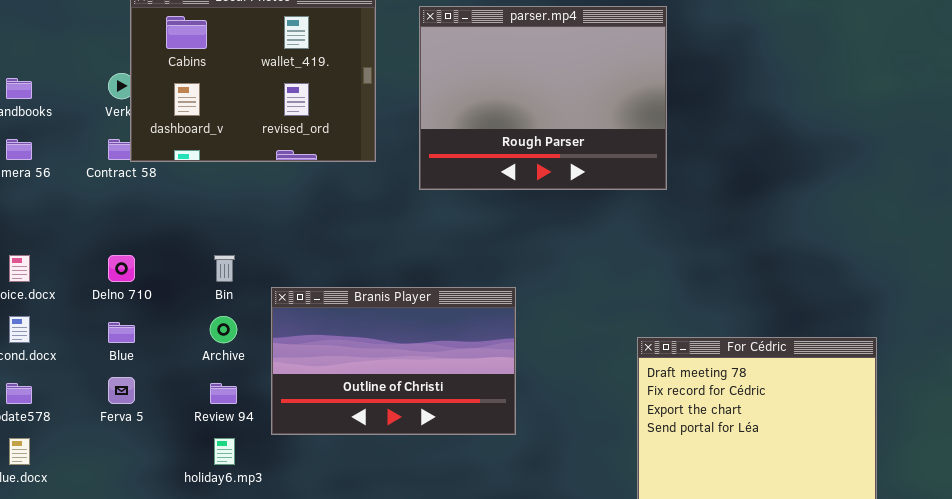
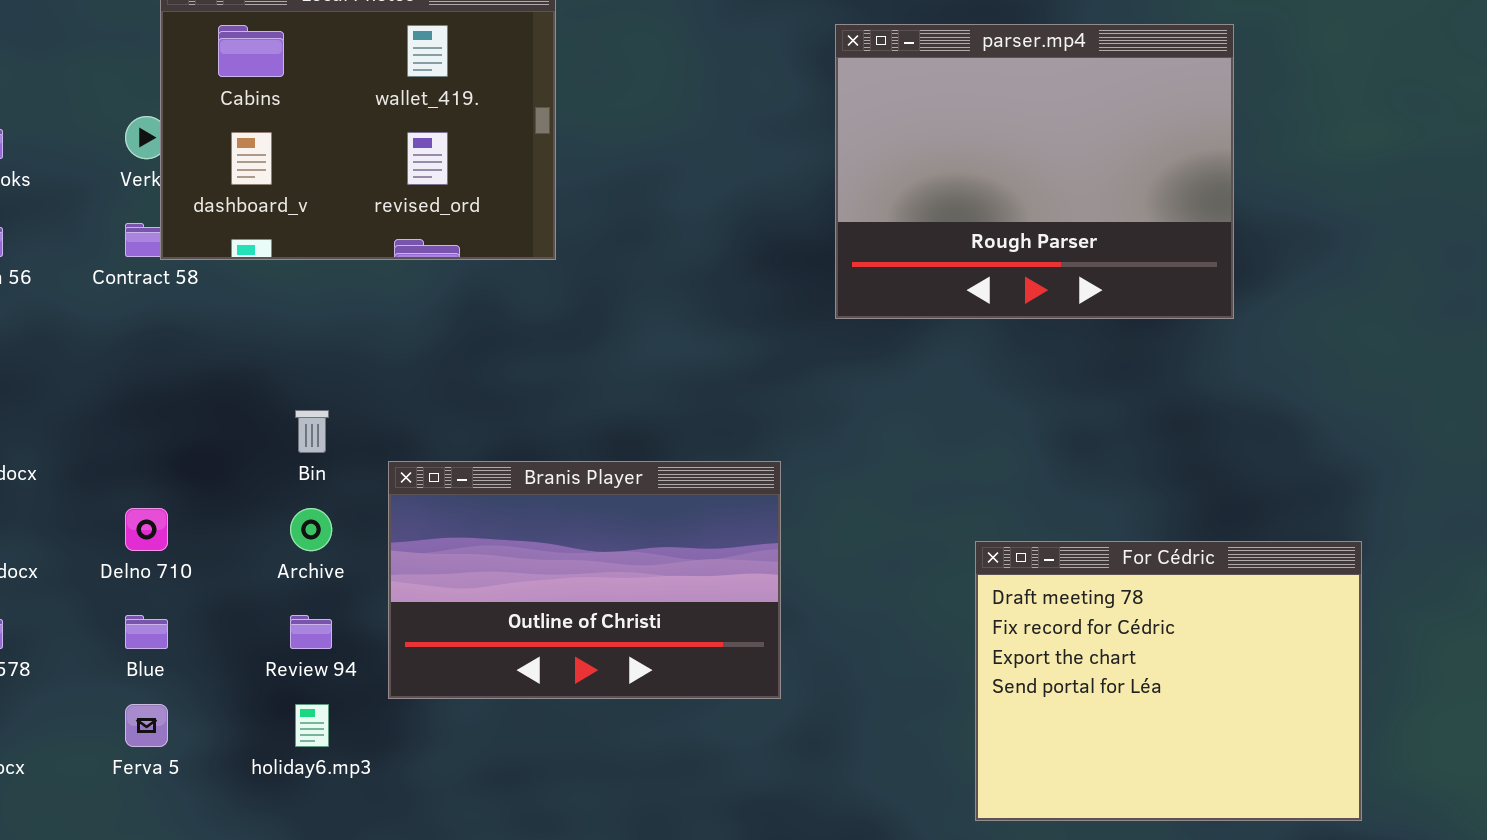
parser.mp4: [419,6,667,190] -> [835,24,1234,319], moved
Delno 710: [108,255,135,282] -> [125,508,168,551], moved
Blue: [108,322,135,343] -> [125,615,168,649], moved
Ferva 5: [108,377,135,404] -> [125,704,168,747], moved

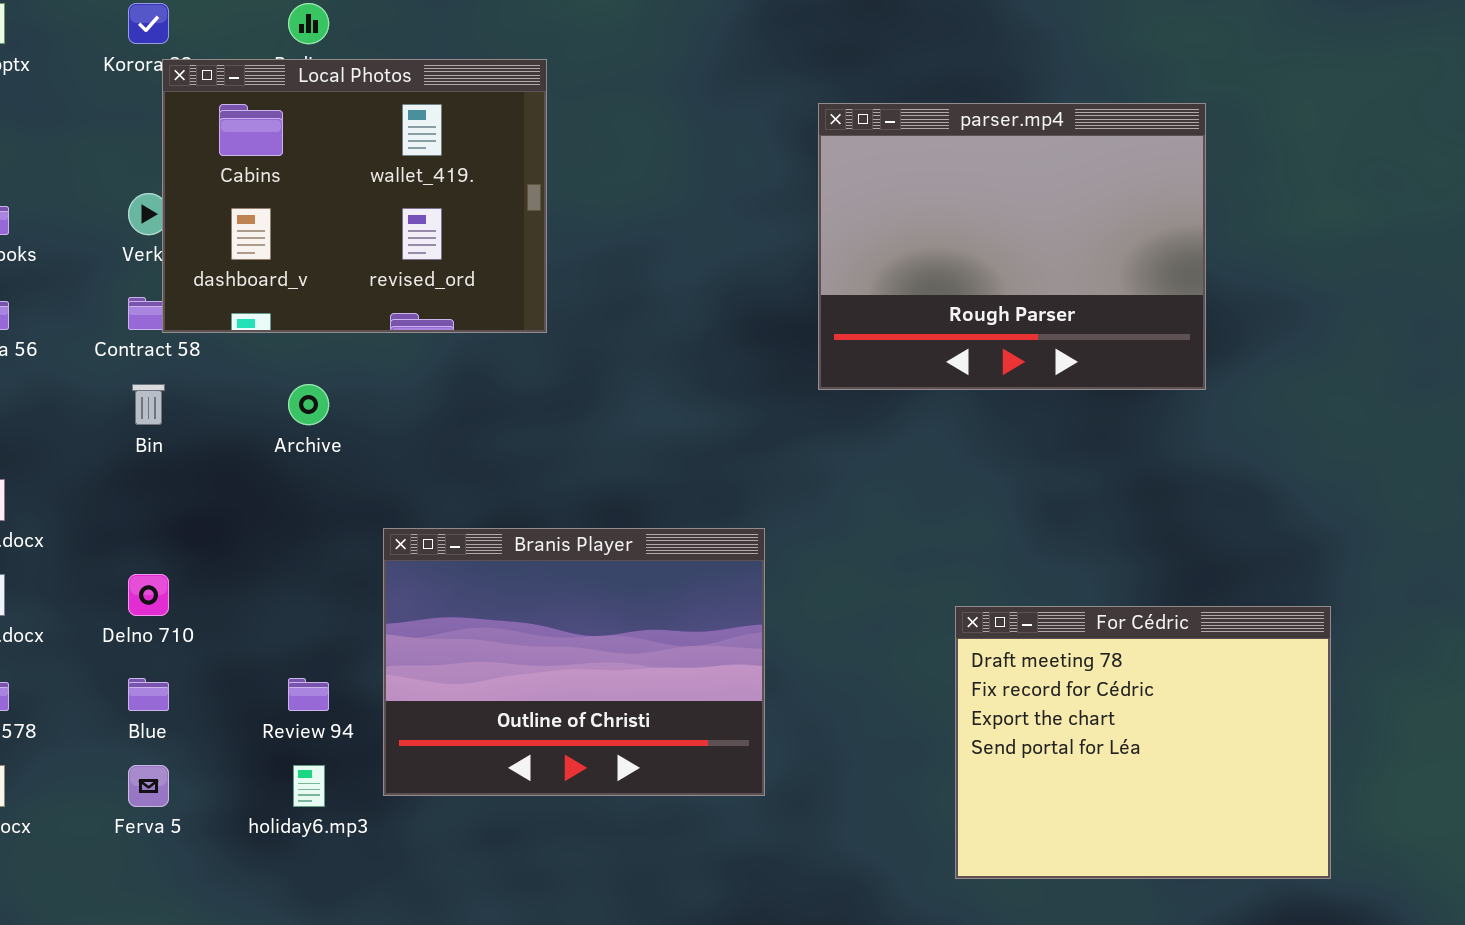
Bin: [295,410,329,453] -> [132,384,165,425], moved
Branis Player: [388,461,781,699] -> [383,528,765,796], resized
Archive: [290,508,332,551] -> [288,384,329,425], moved

